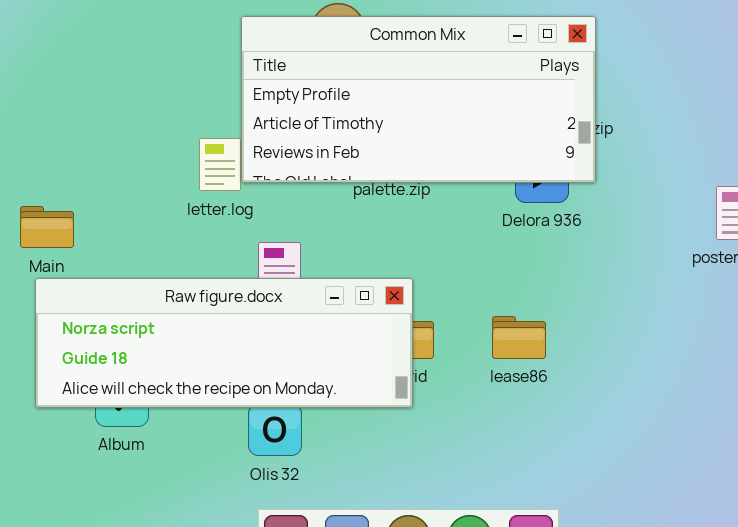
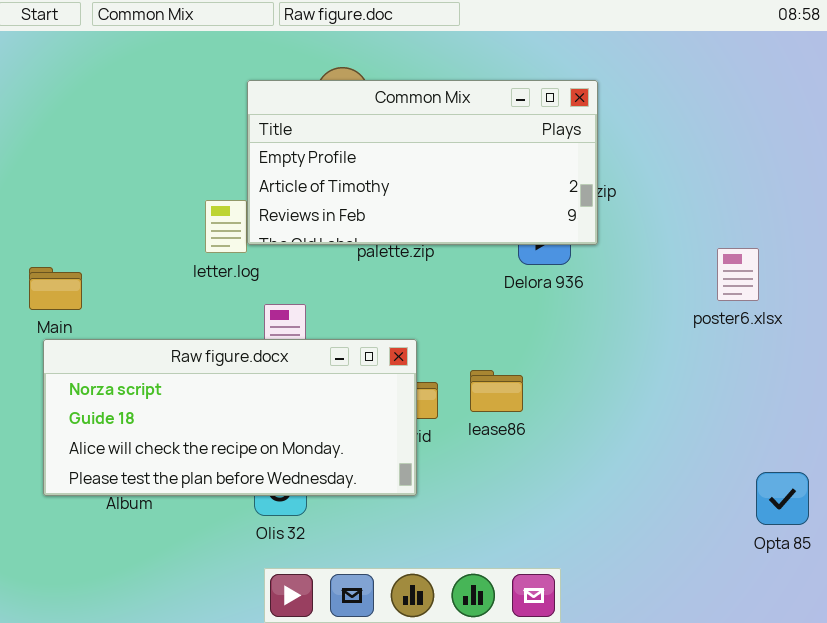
Raw figure.docx: [35,278,413,408] -> [43,339,417,496], resized
lease86: [492,316,546,359] -> [470,370,523,412], moved

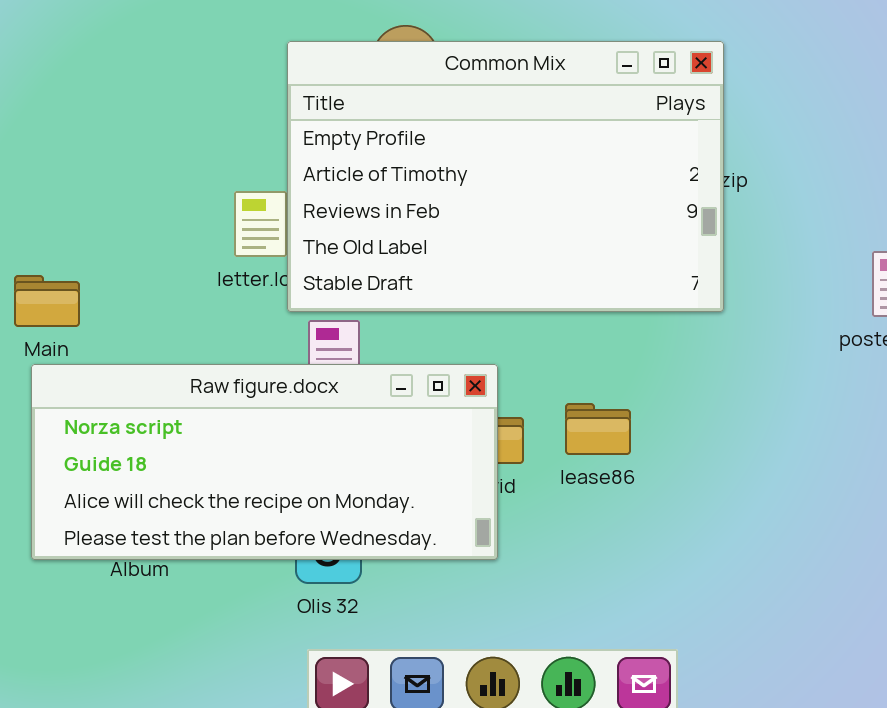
Common Mix: [247,80,598,245] -> [287,41,724,312], resized

